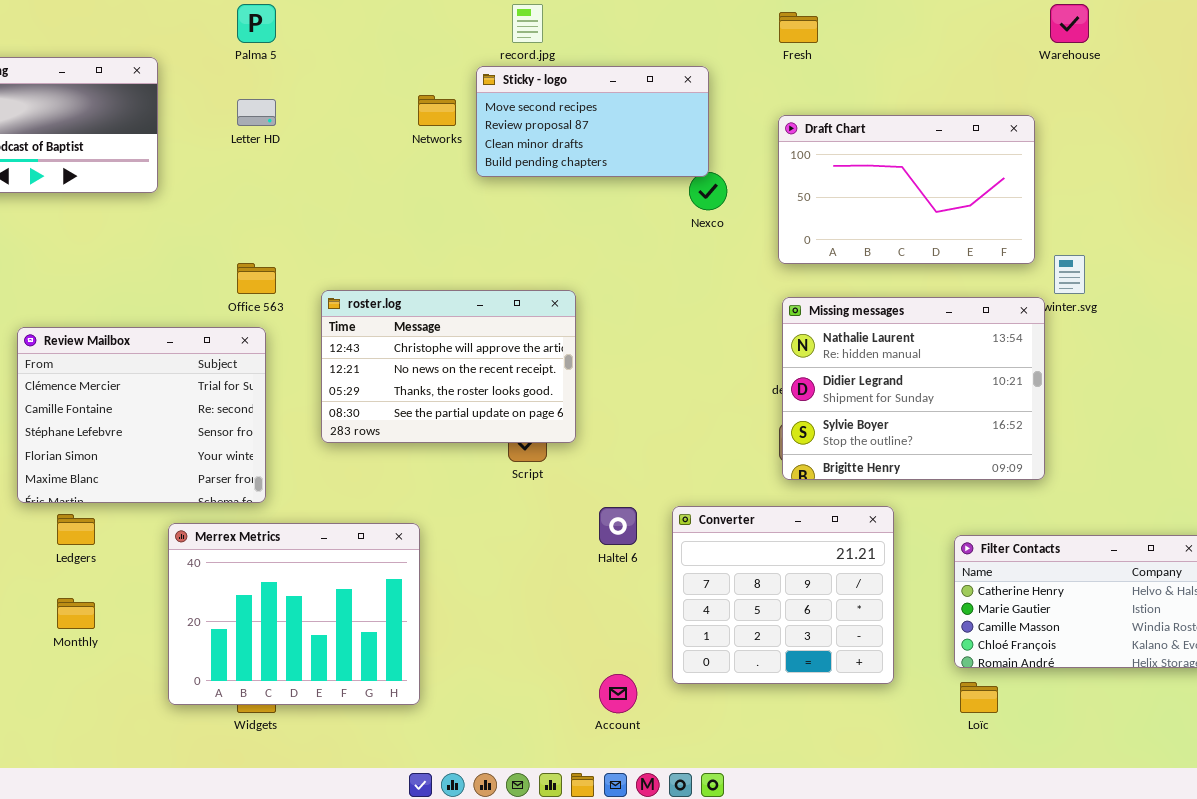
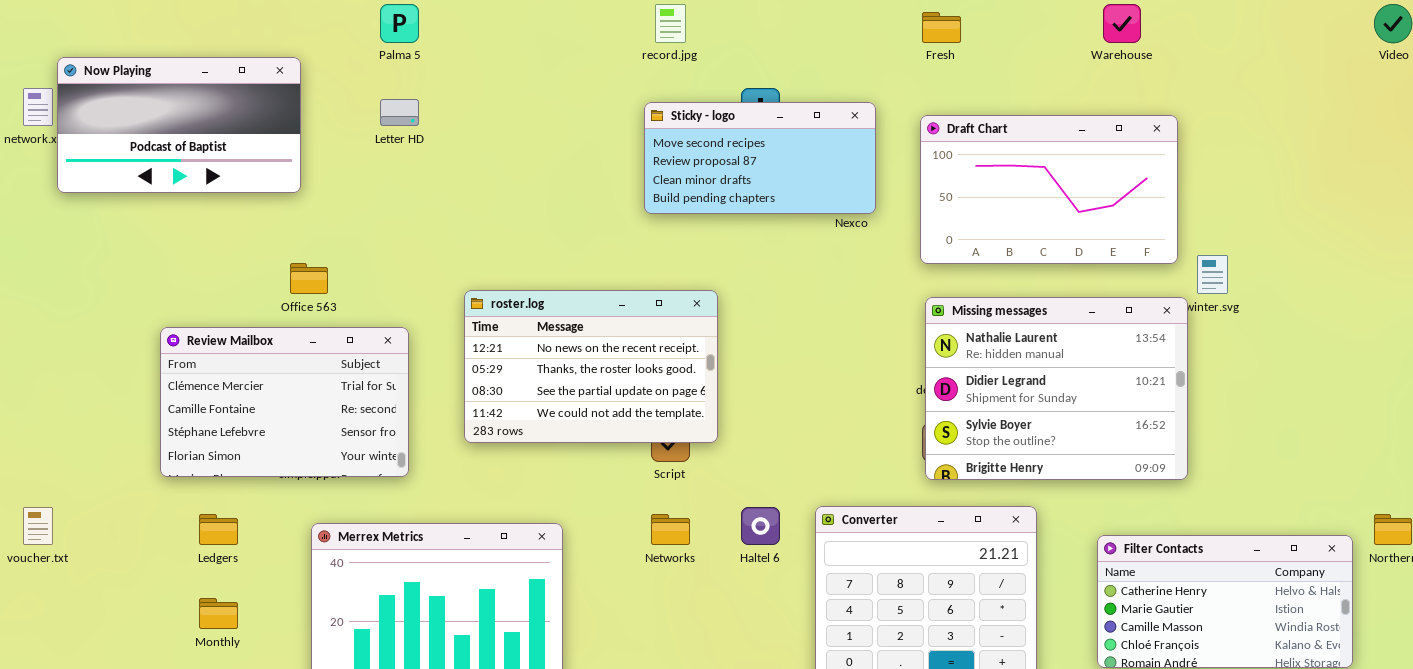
Warehouse: [1050,4,1089,43] -> [1103,4,1141,43], moved
Sticky - logo: [476,66,709,177] -> [644,102,876,214], moved
Networks: [418,95,456,126] -> [651,514,690,545], moved
Office 563: [237,263,276,294] -> [290,263,328,294], moved
roster.log: [321,290,576,443] -> [464,290,718,443], scrolled down 1 row
Review Mailbox: [17,327,266,503] -> [160,327,409,477], resized

